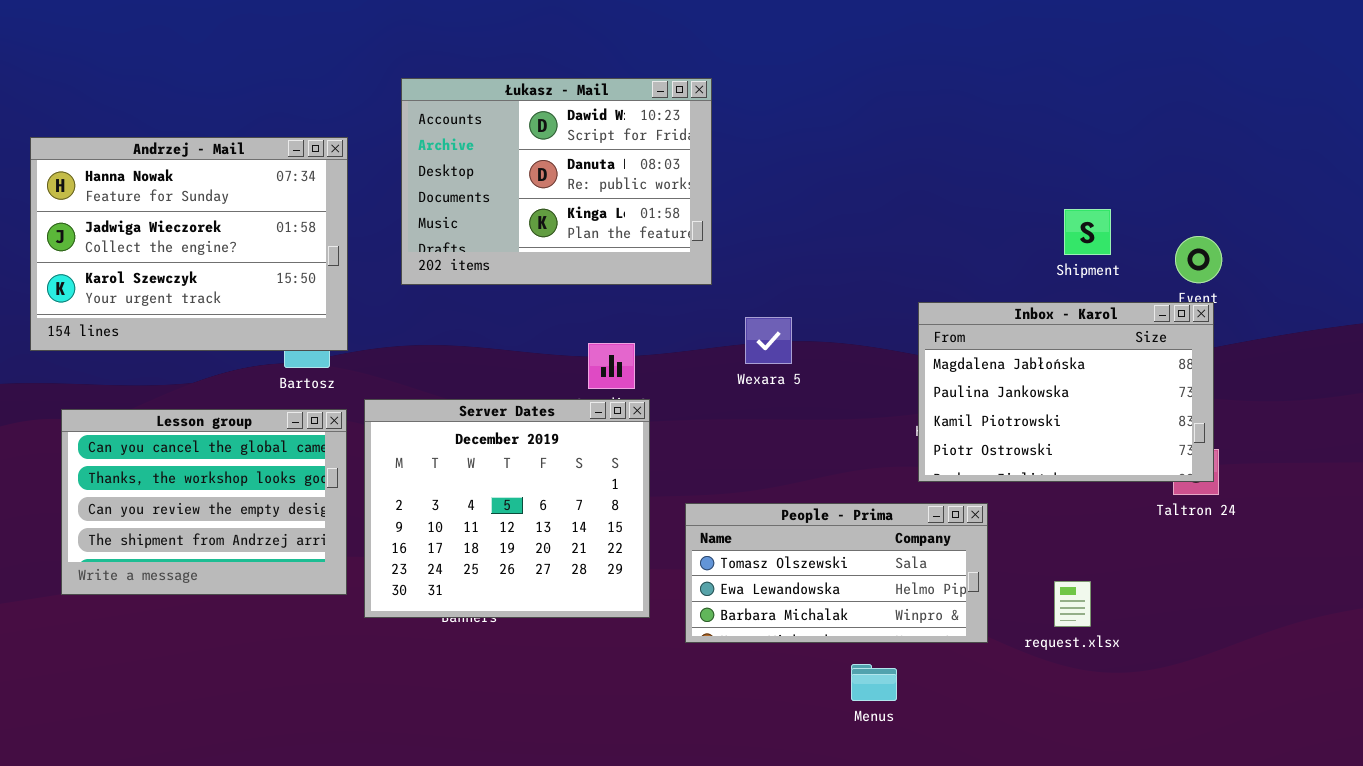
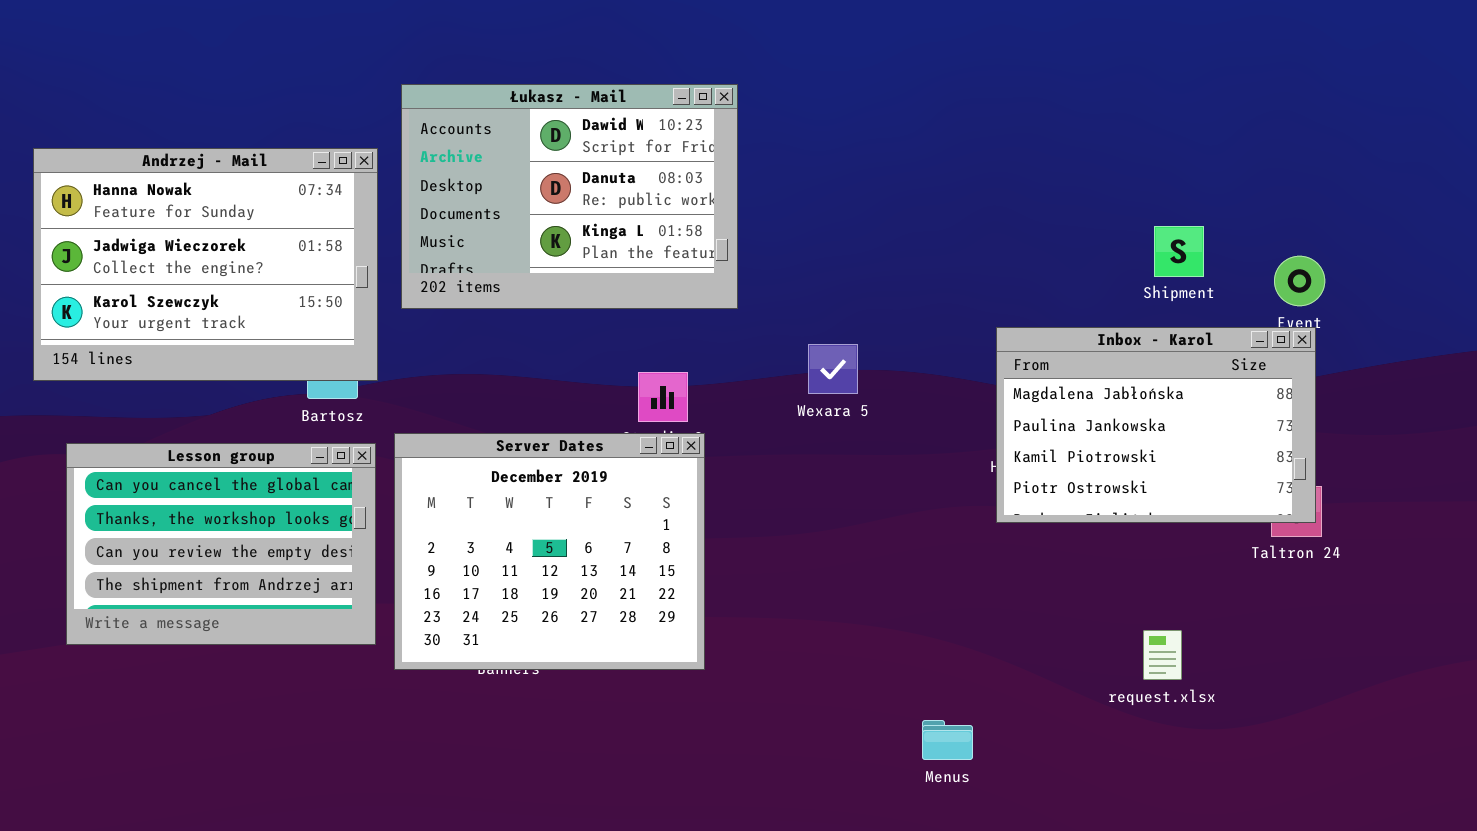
Łukasz - Mail: [401,78,712,285] -> [401,84,738,309], moved
People - Prima: [685,503,988,643] -> none, closed

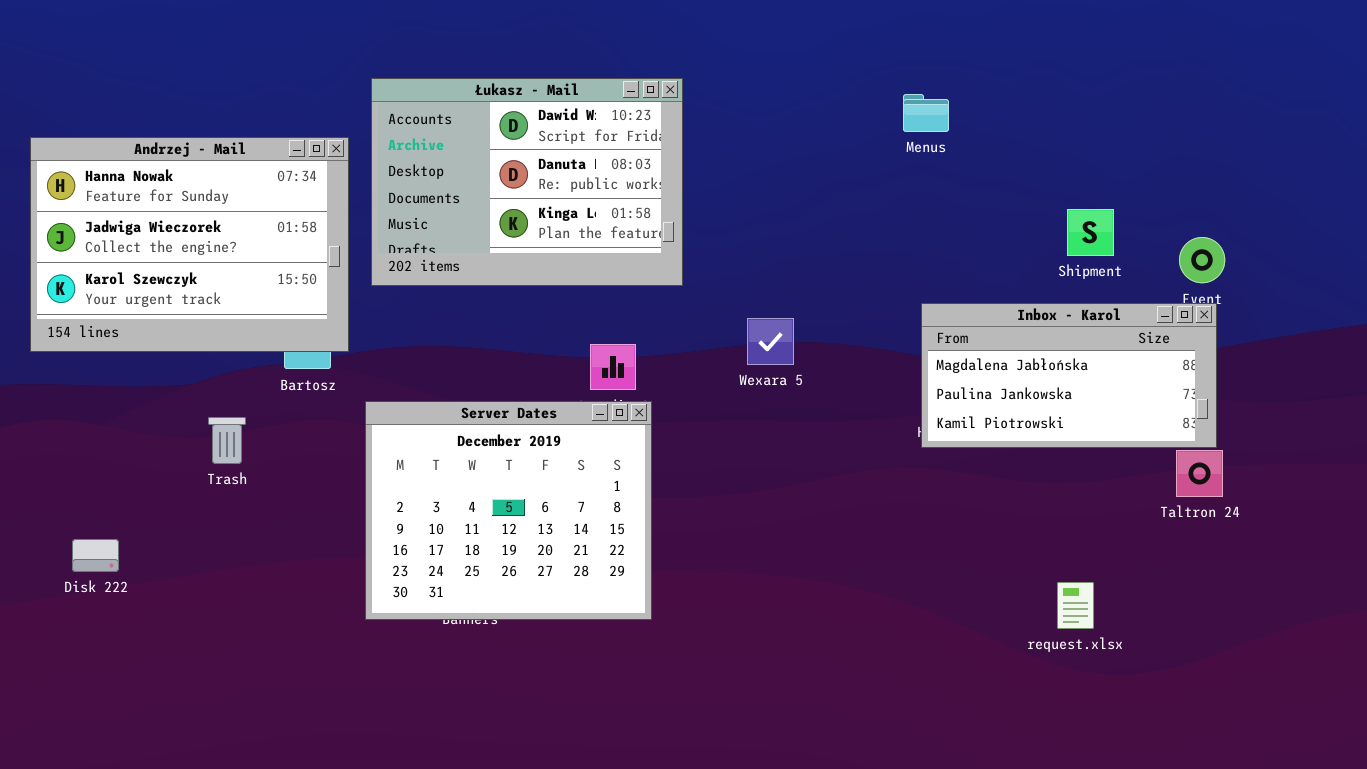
Inbox - Karol: [996,327,1316,523] -> [921,303,1217,448], resized
Lesson group: [66,443,376,645] -> none, closed
Menus: [922,720,973,760] -> [903,94,949,132], moved

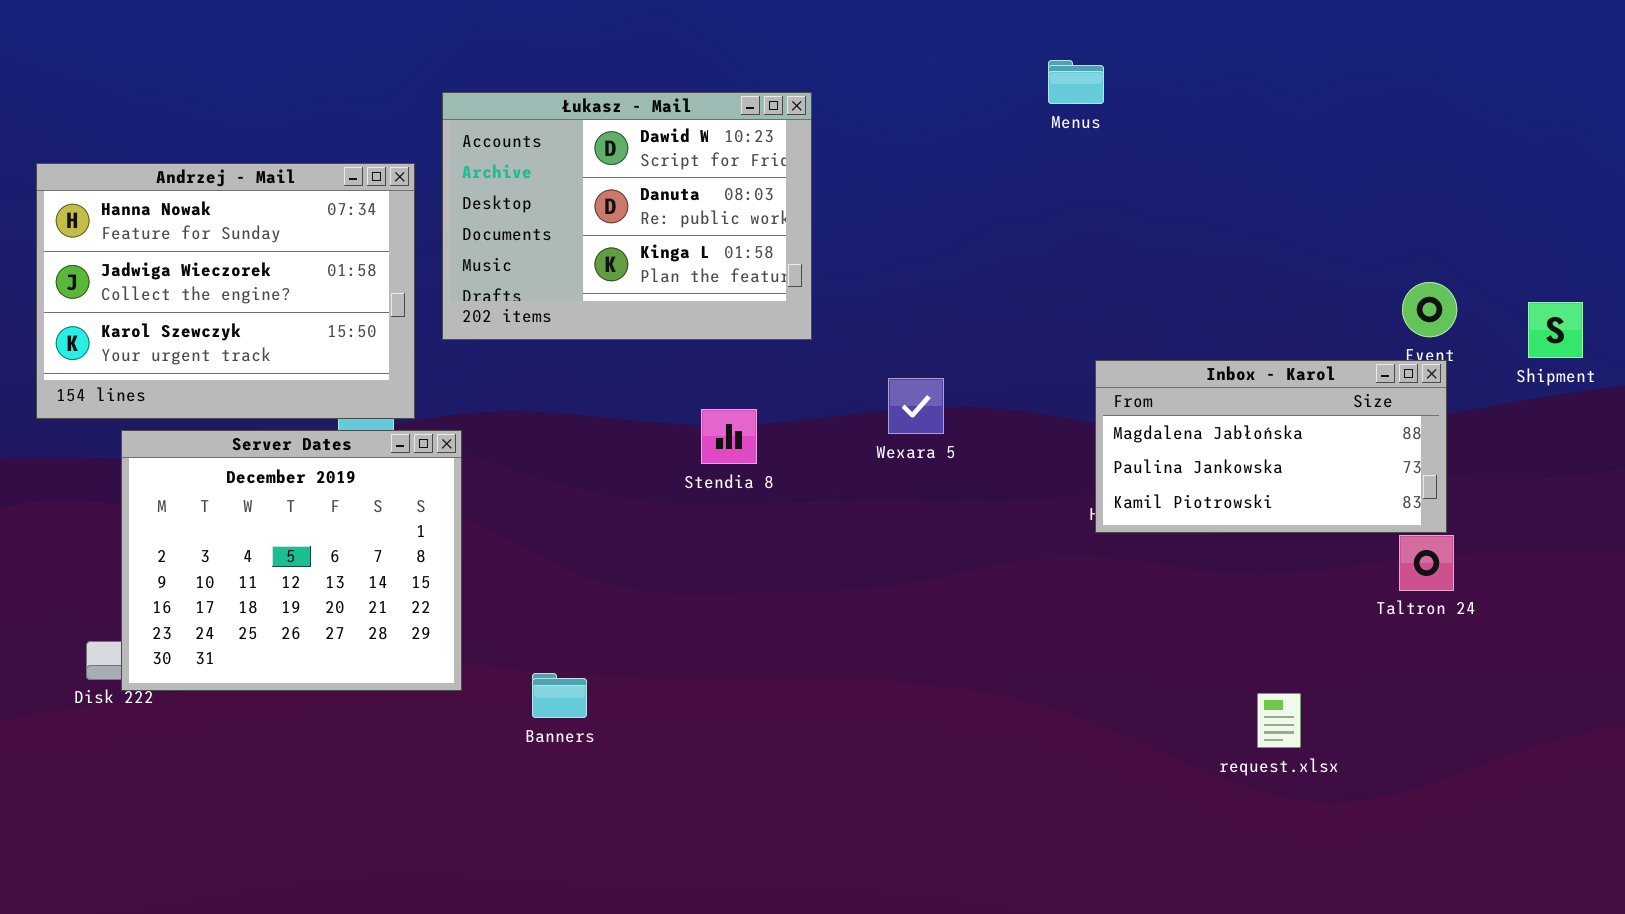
Menus: [903,94,949,132] -> [1048,60,1104,104], moved
Shipment: [1067,209,1114,256] -> [1528,302,1583,358], moved
Server Dates: [365,401,652,620] -> [121,430,462,691], moved

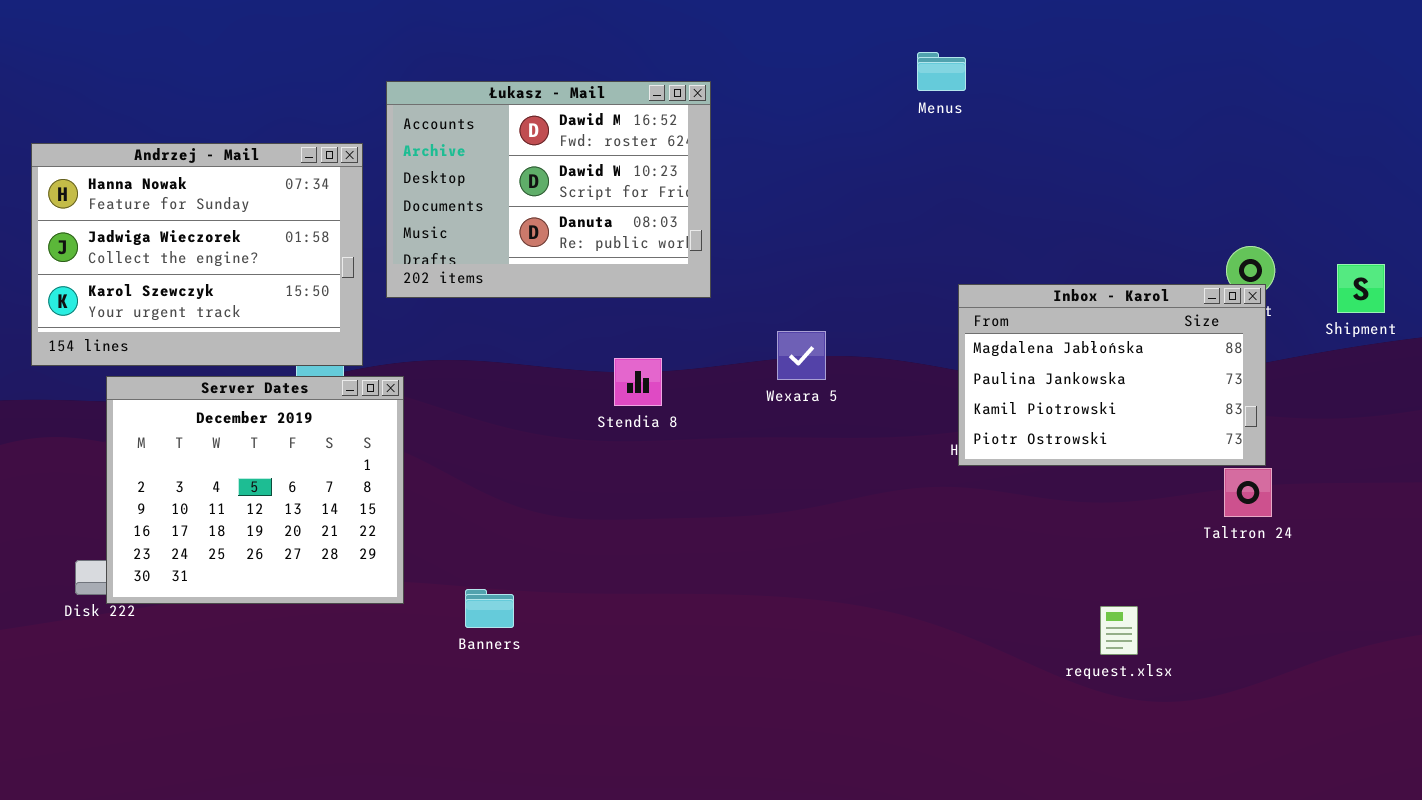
Łukasz - Mail: [442,92,812,340] -> [386,81,711,298], scrolled up 1 row
Inbox - Karol: [1095,360,1447,533] -> [958,284,1266,466], resized

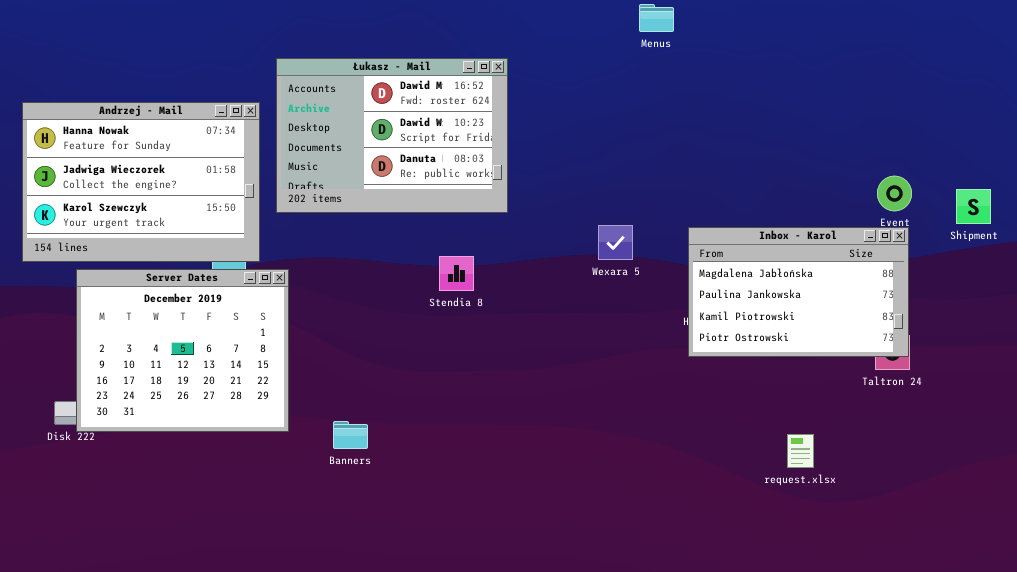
Menus: [917,52,966,91] -> [639,4,674,32], moved
Inbox - Karol: [958,284,1266,466] -> [688,227,909,357], moved
Wexara 5: [777,331,826,380] -> [598,225,633,260], moved

